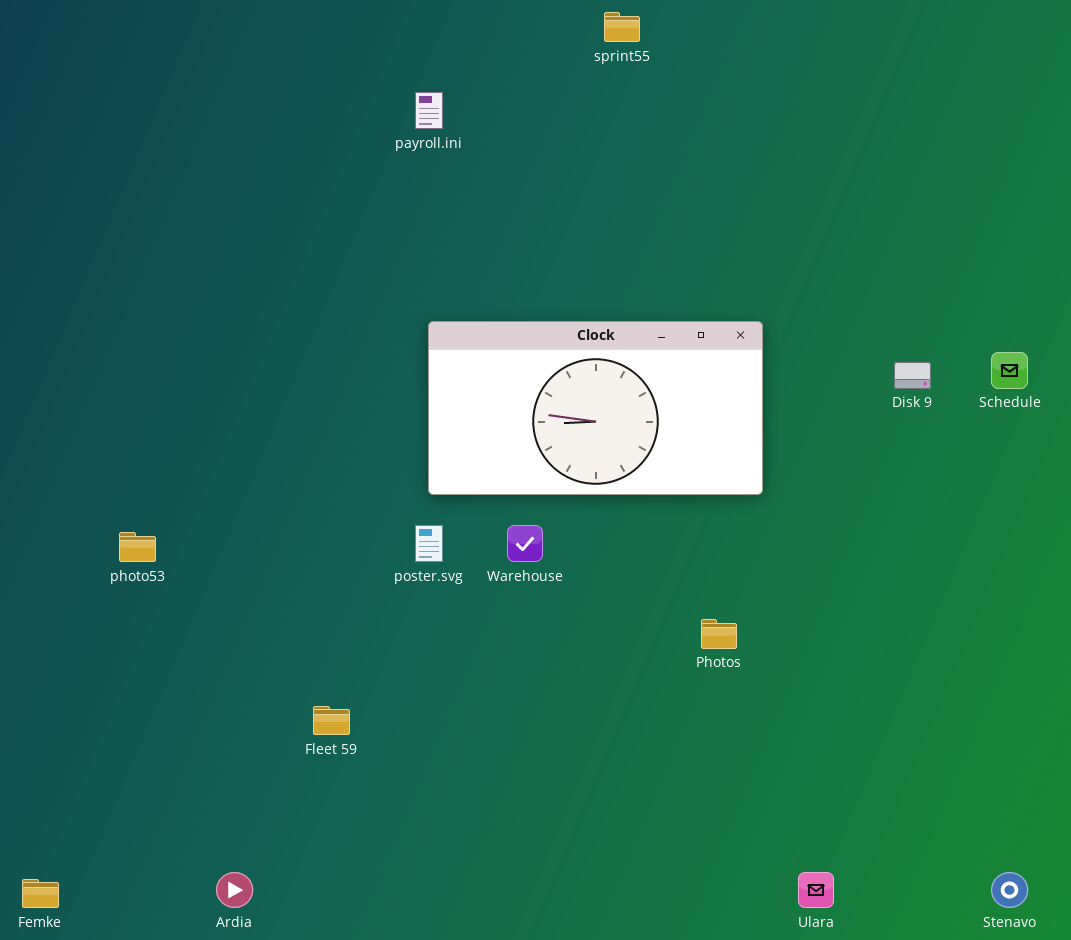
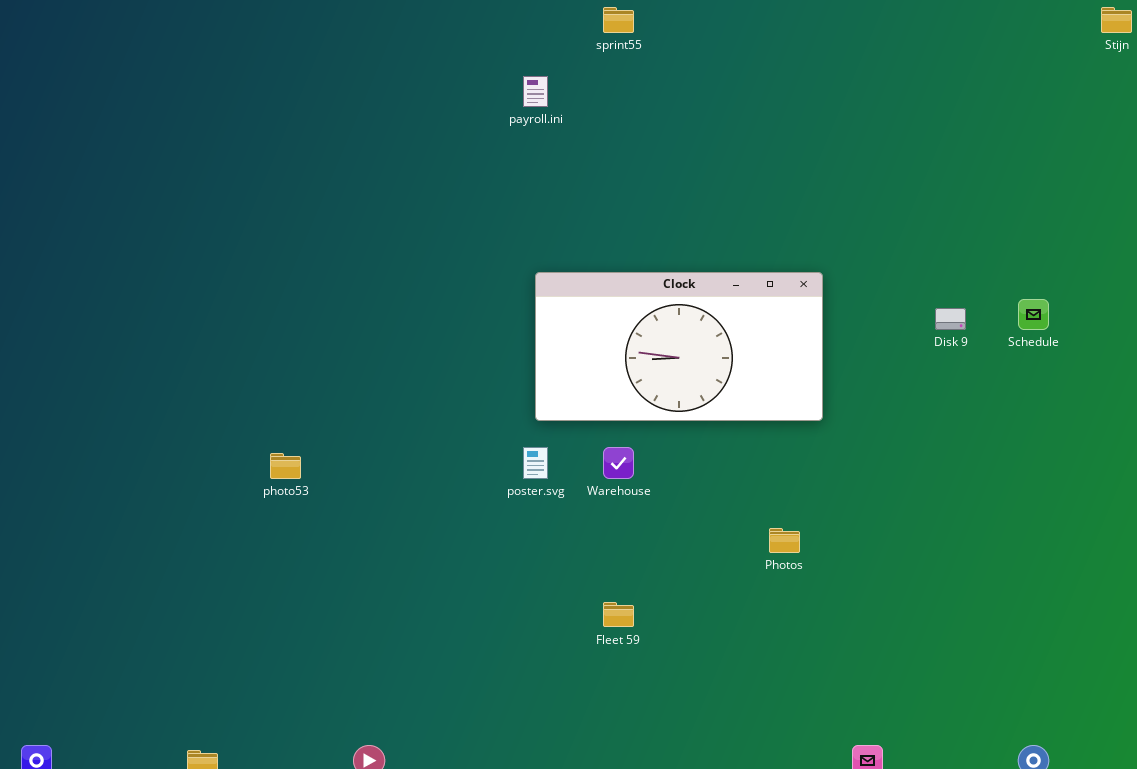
sprint55: [604,12,640,42] -> [603,7,634,33], moved
Fleet 59: [313,706,350,735] -> [603,602,634,627], moved

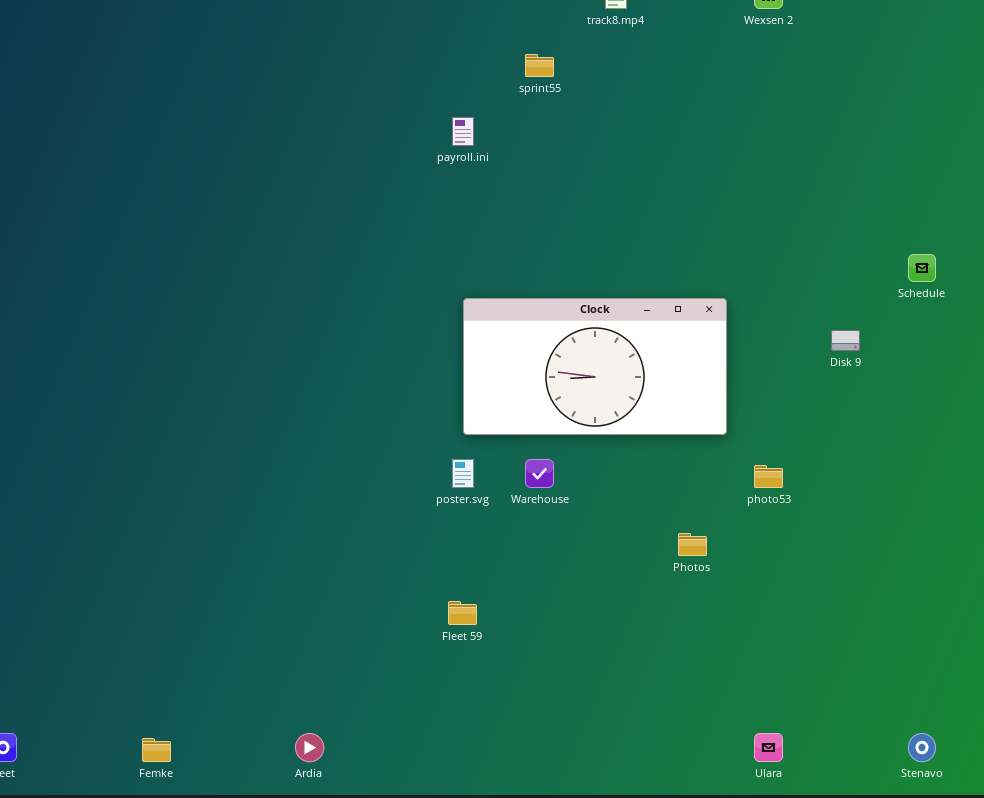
Schedule: [1018,299,1049,330] -> [908,254,936,282], moved
photo53: [270,453,301,479] -> [754,465,783,488], moved
Fleet 59: [603,602,634,627] -> [448,601,477,625], moved

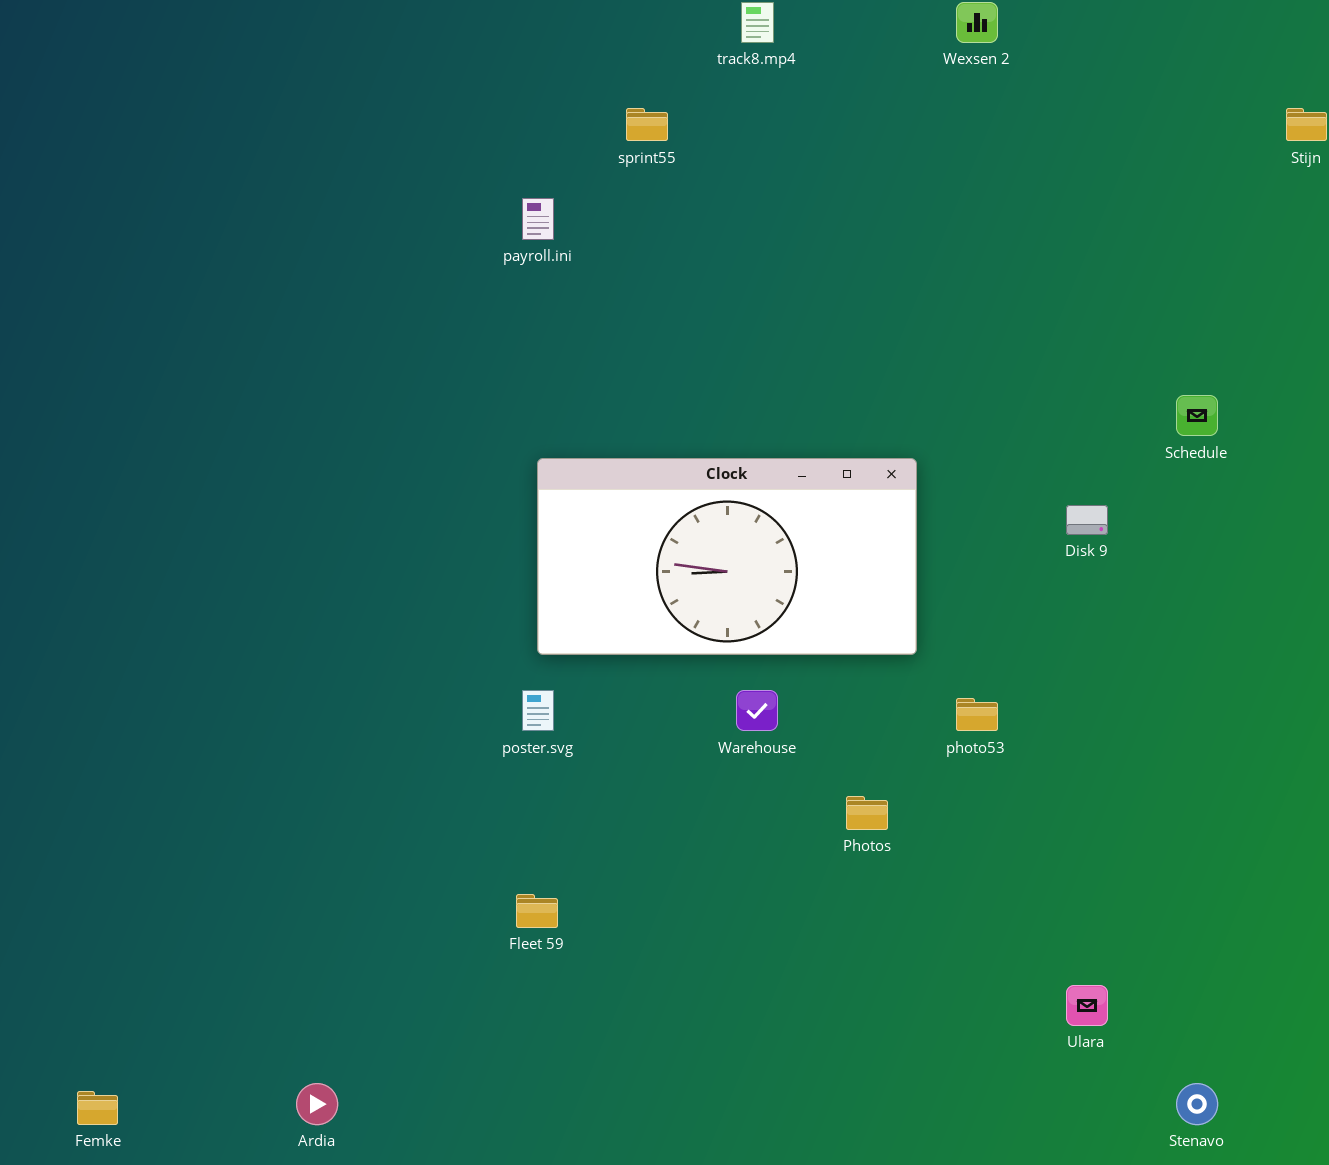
Warehouse: [525,459,554,488] -> [736,690,778,731], moved
Ulara: [754,733,783,762] -> [1066,985,1108,1026], moved

